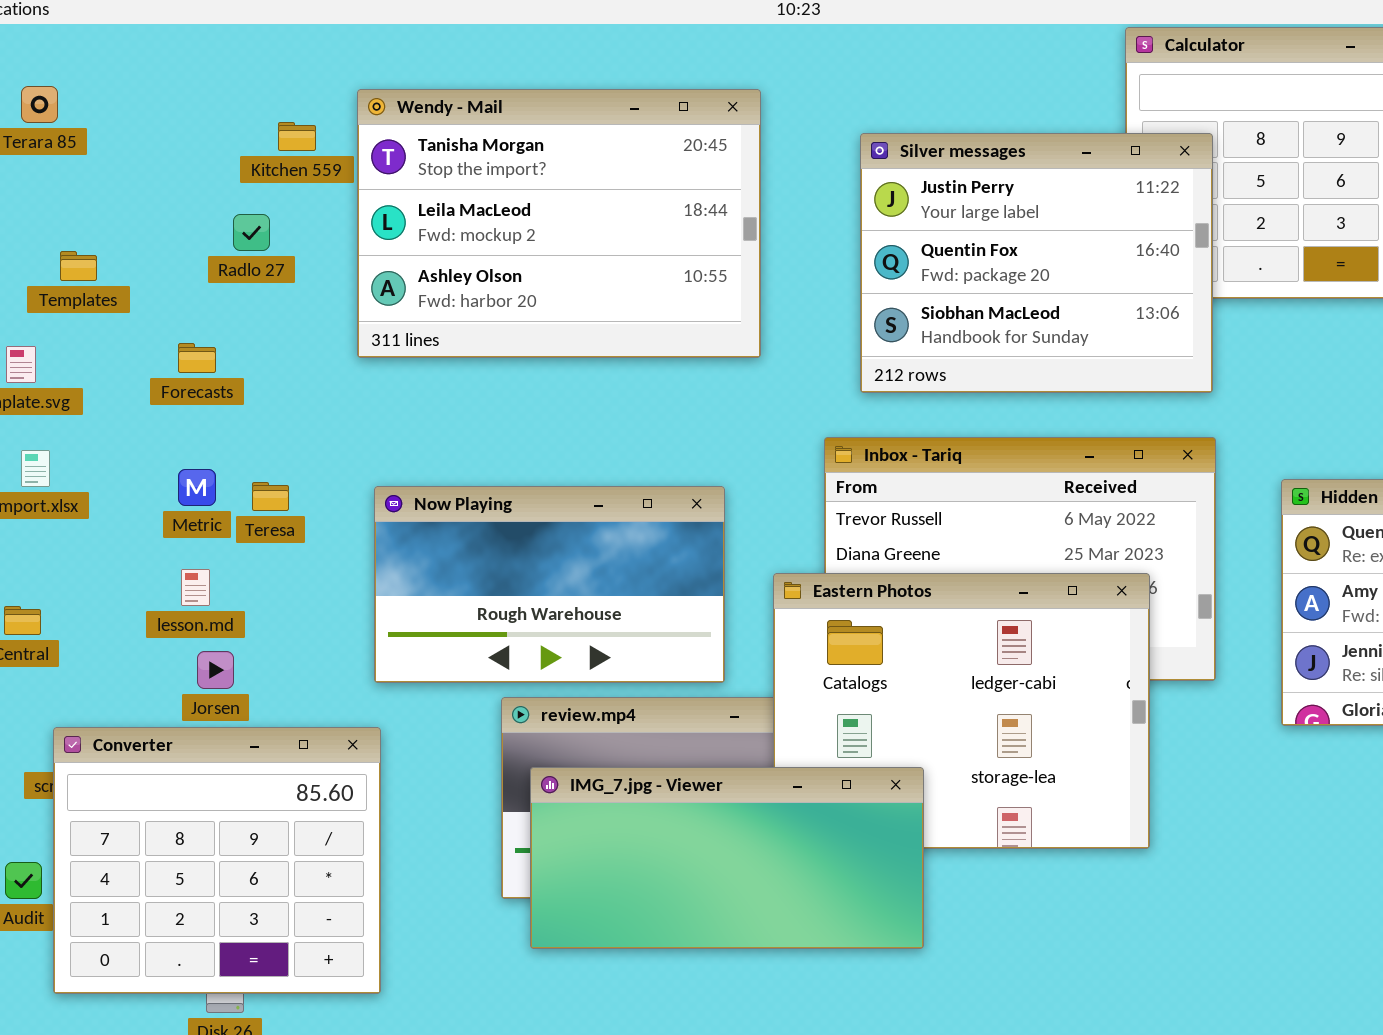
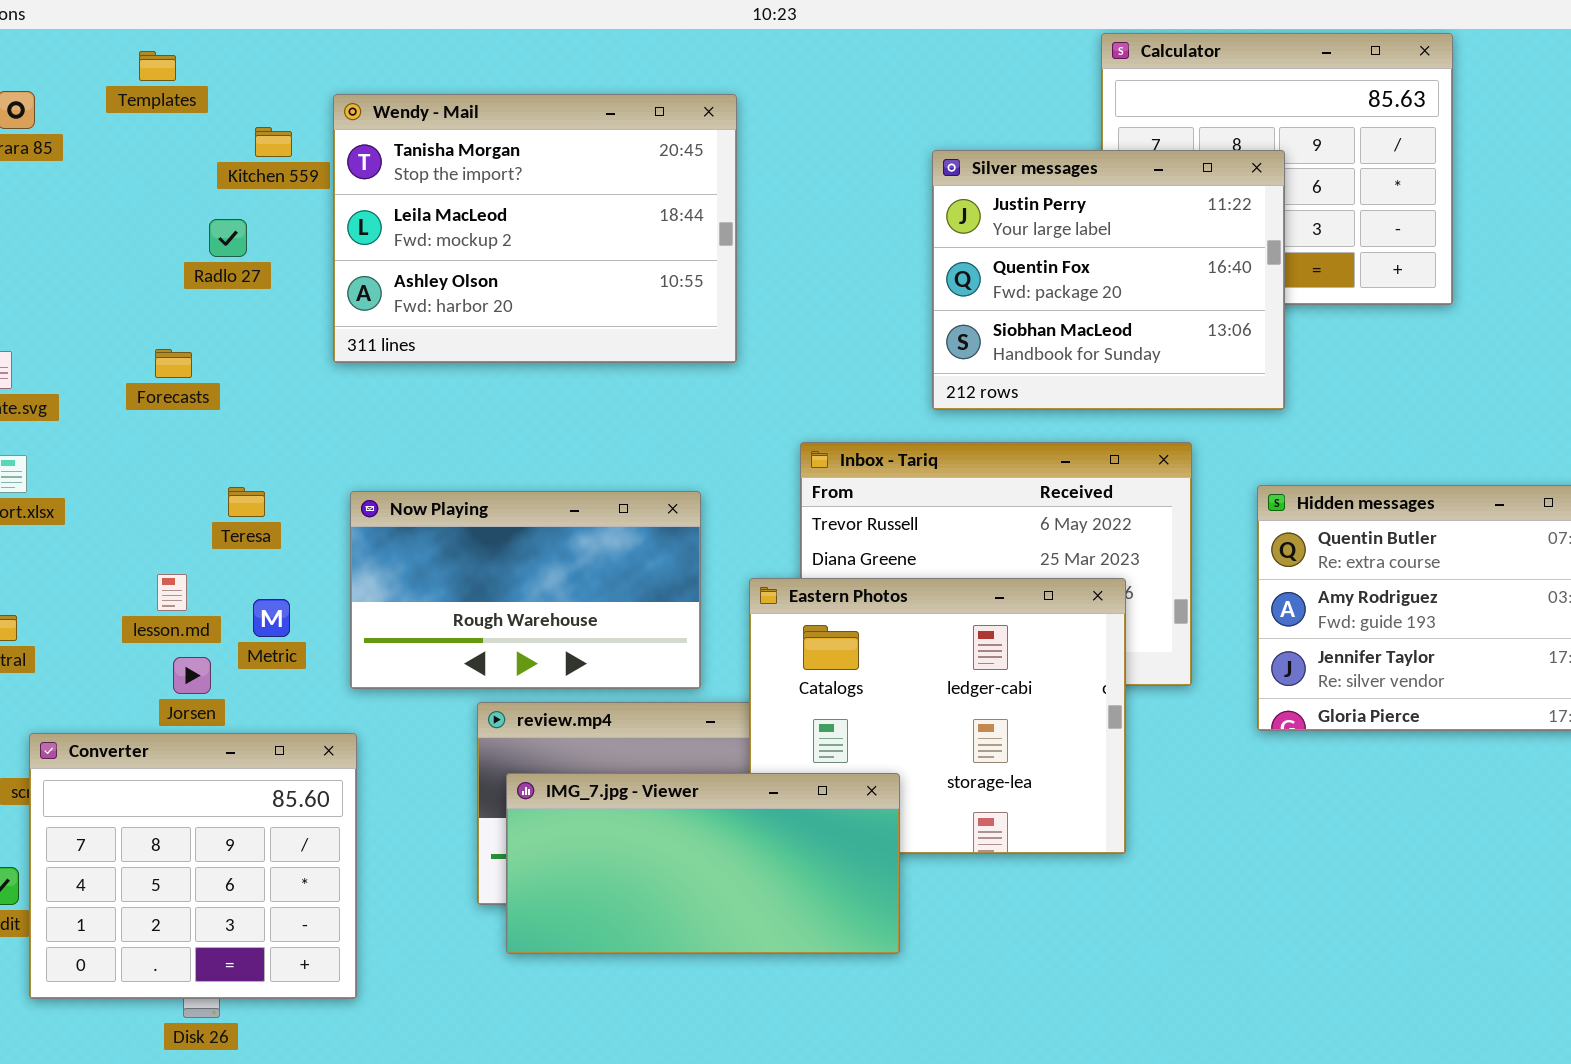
Silver messages: [860,133,1213,393] -> [932,150,1285,410], moved
Templates: [60,251,97,281] -> [139,51,176,81], moved
Metric: [178,469,216,506] -> [253,599,290,637], moved

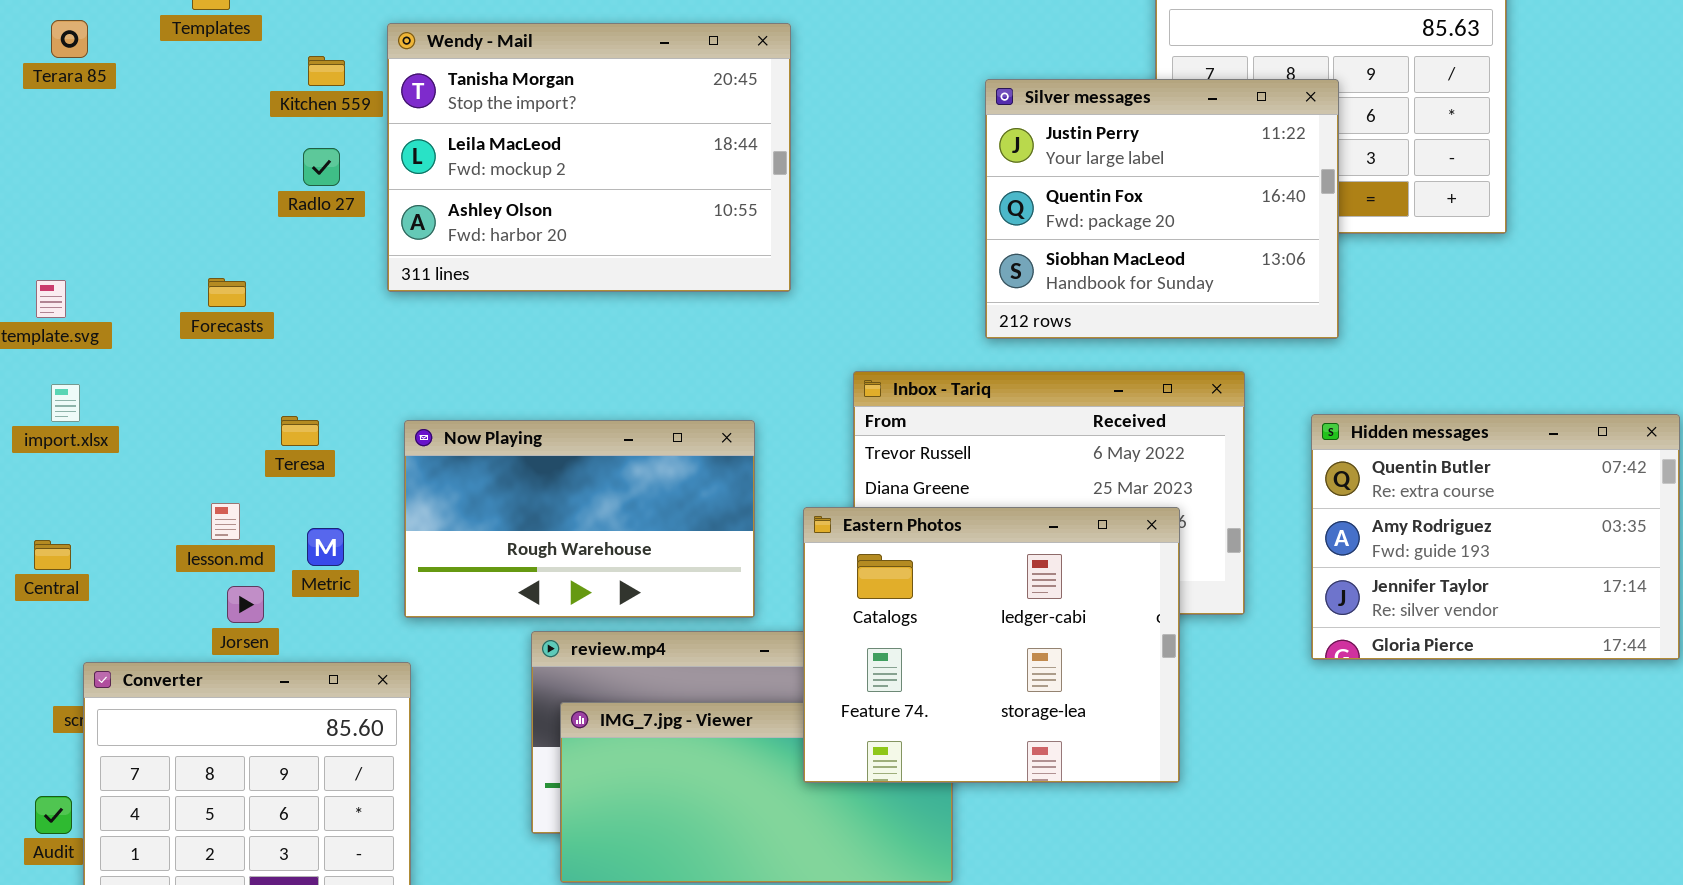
Radlo 27: [209,219,247,257] -> [303,148,340,186], moved
Eastern Photos: [749,578,1126,854] -> [803,507,1180,783], raised

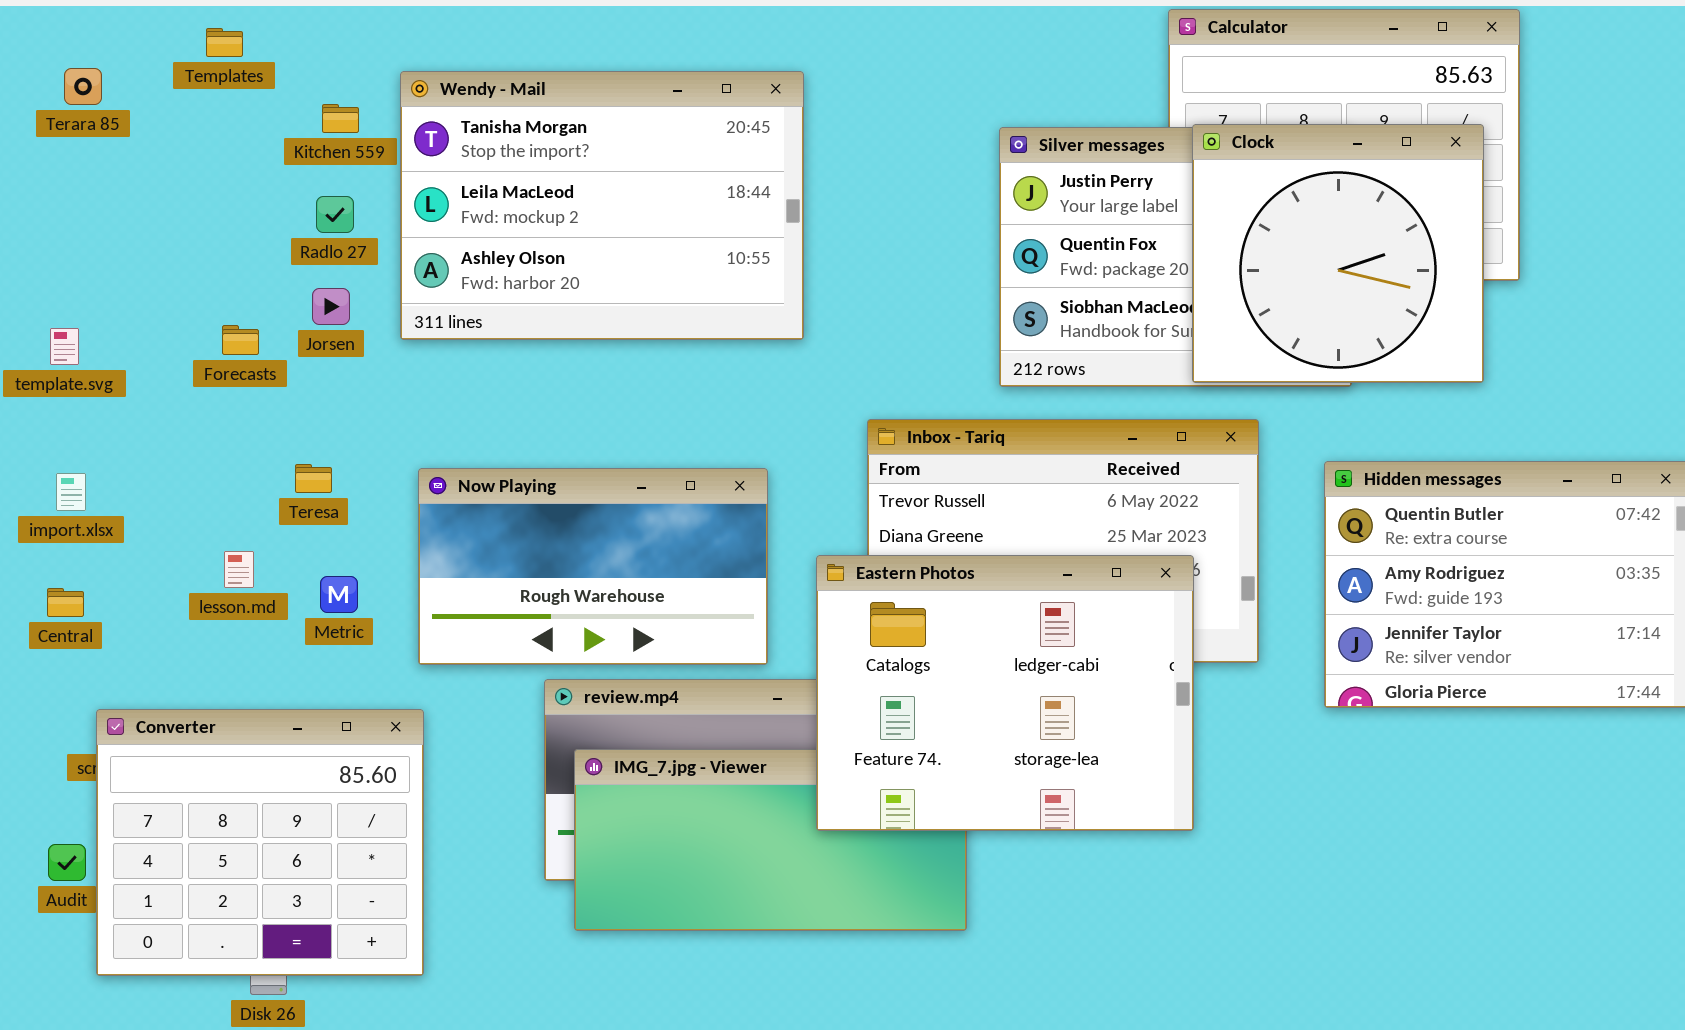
Clock: none -> [1192,124,1484,383], opened
import.xlsx: [51,384,80,422] -> [56,473,86,511], moved
Jorsen: [227,586,264,623] -> [312,288,350,325], moved

